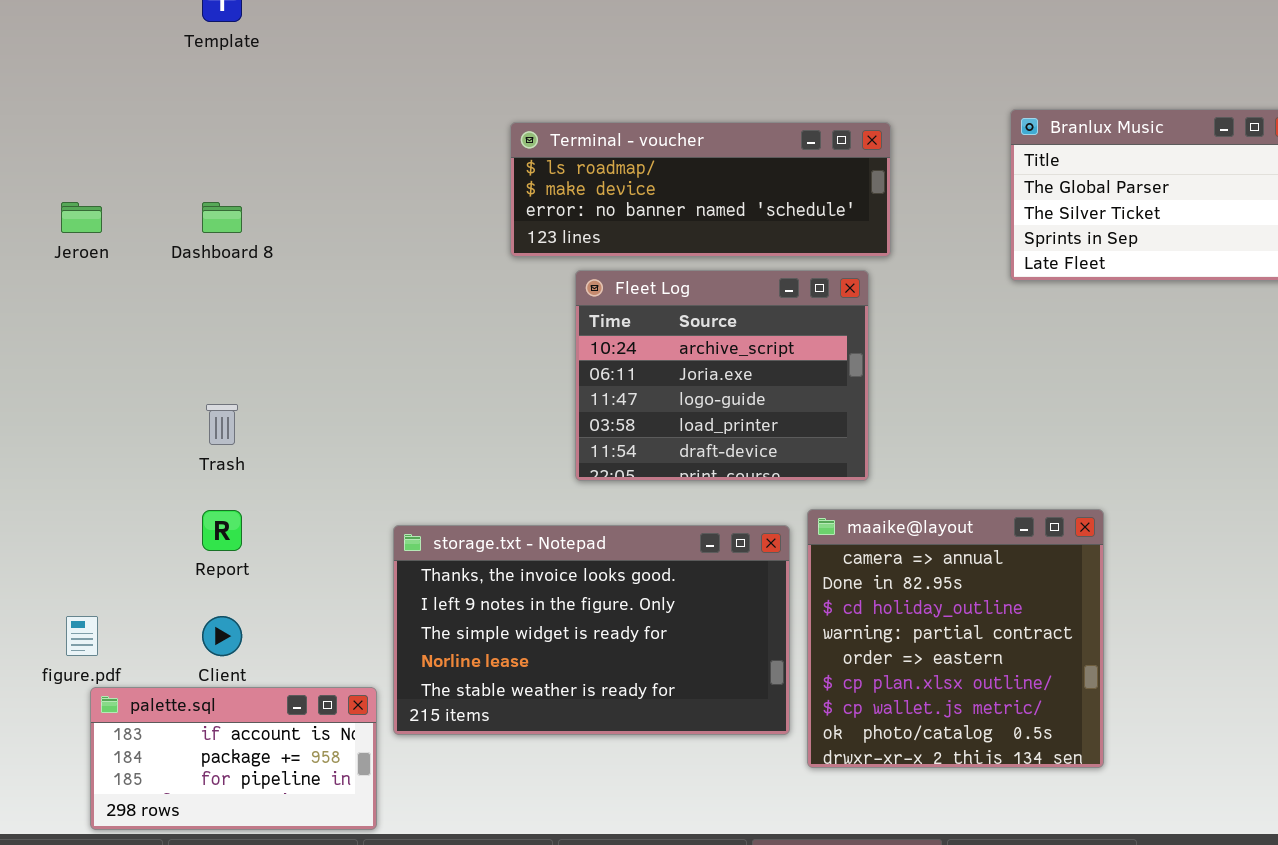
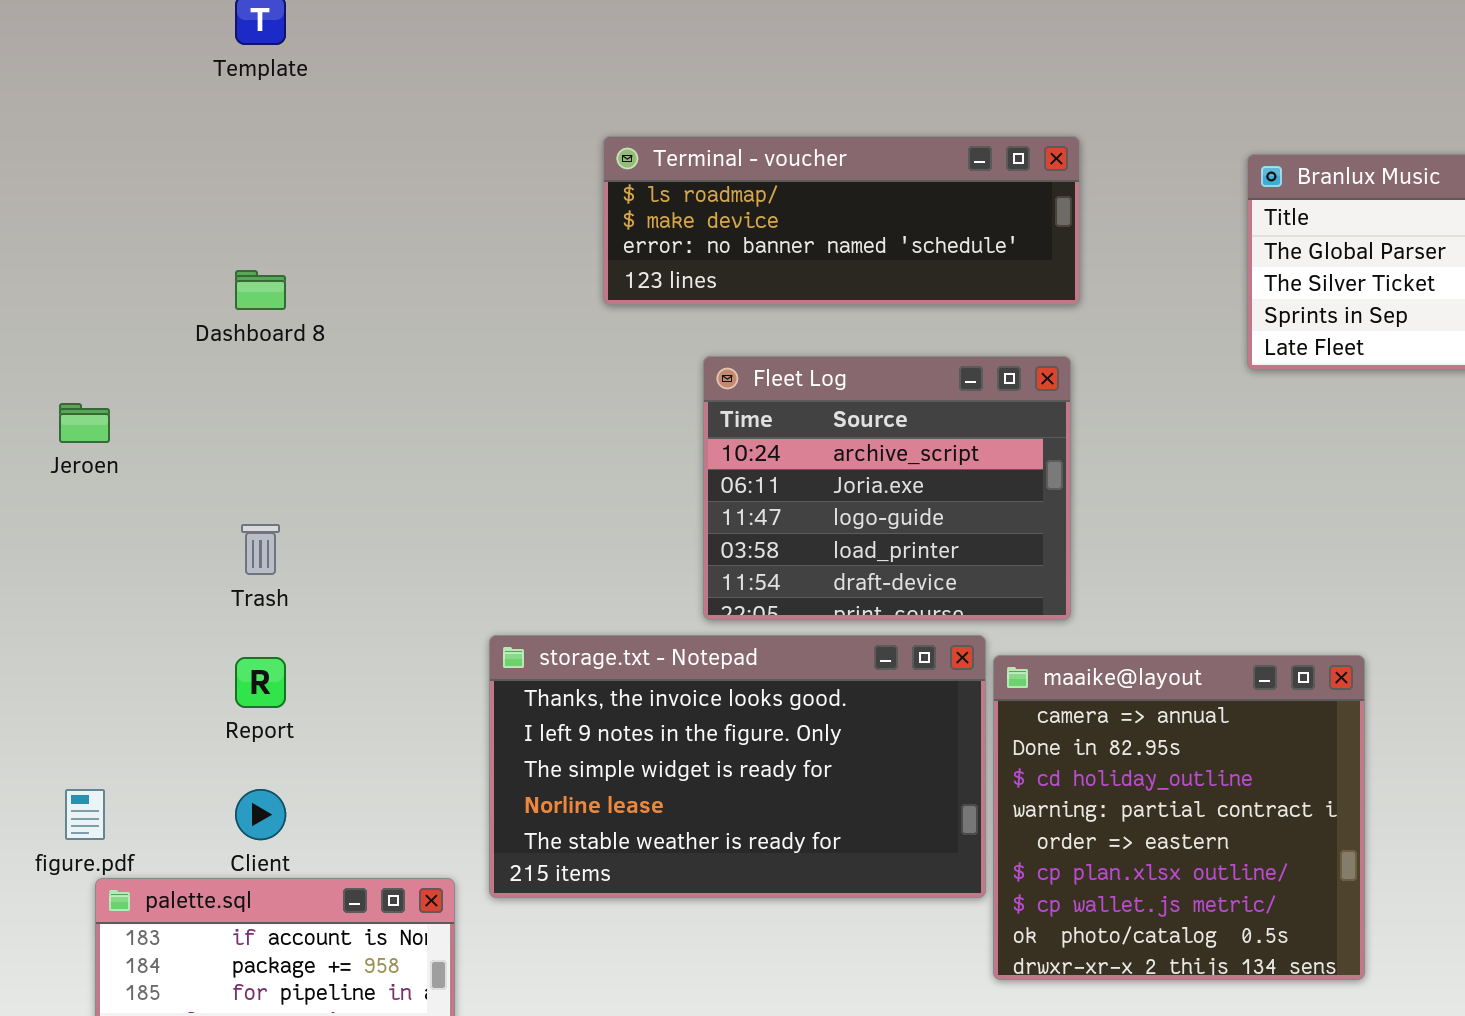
Terminal - voucher: [510,122,891,257] -> [603,136,1080,305], moved
Jeroen: [61,202,102,233] -> [59,403,110,443], moved
storage.txt - Notepad: [393,525,790,735] -> [489,635,986,898], moved

